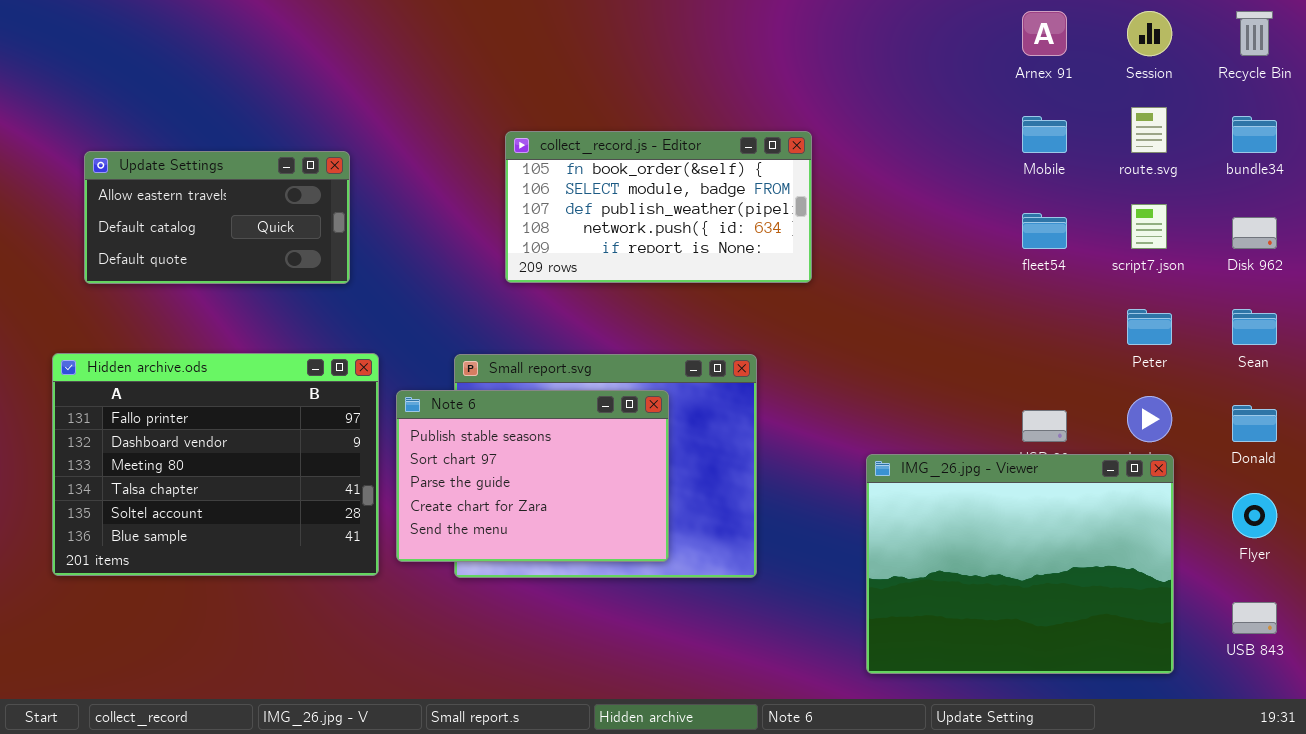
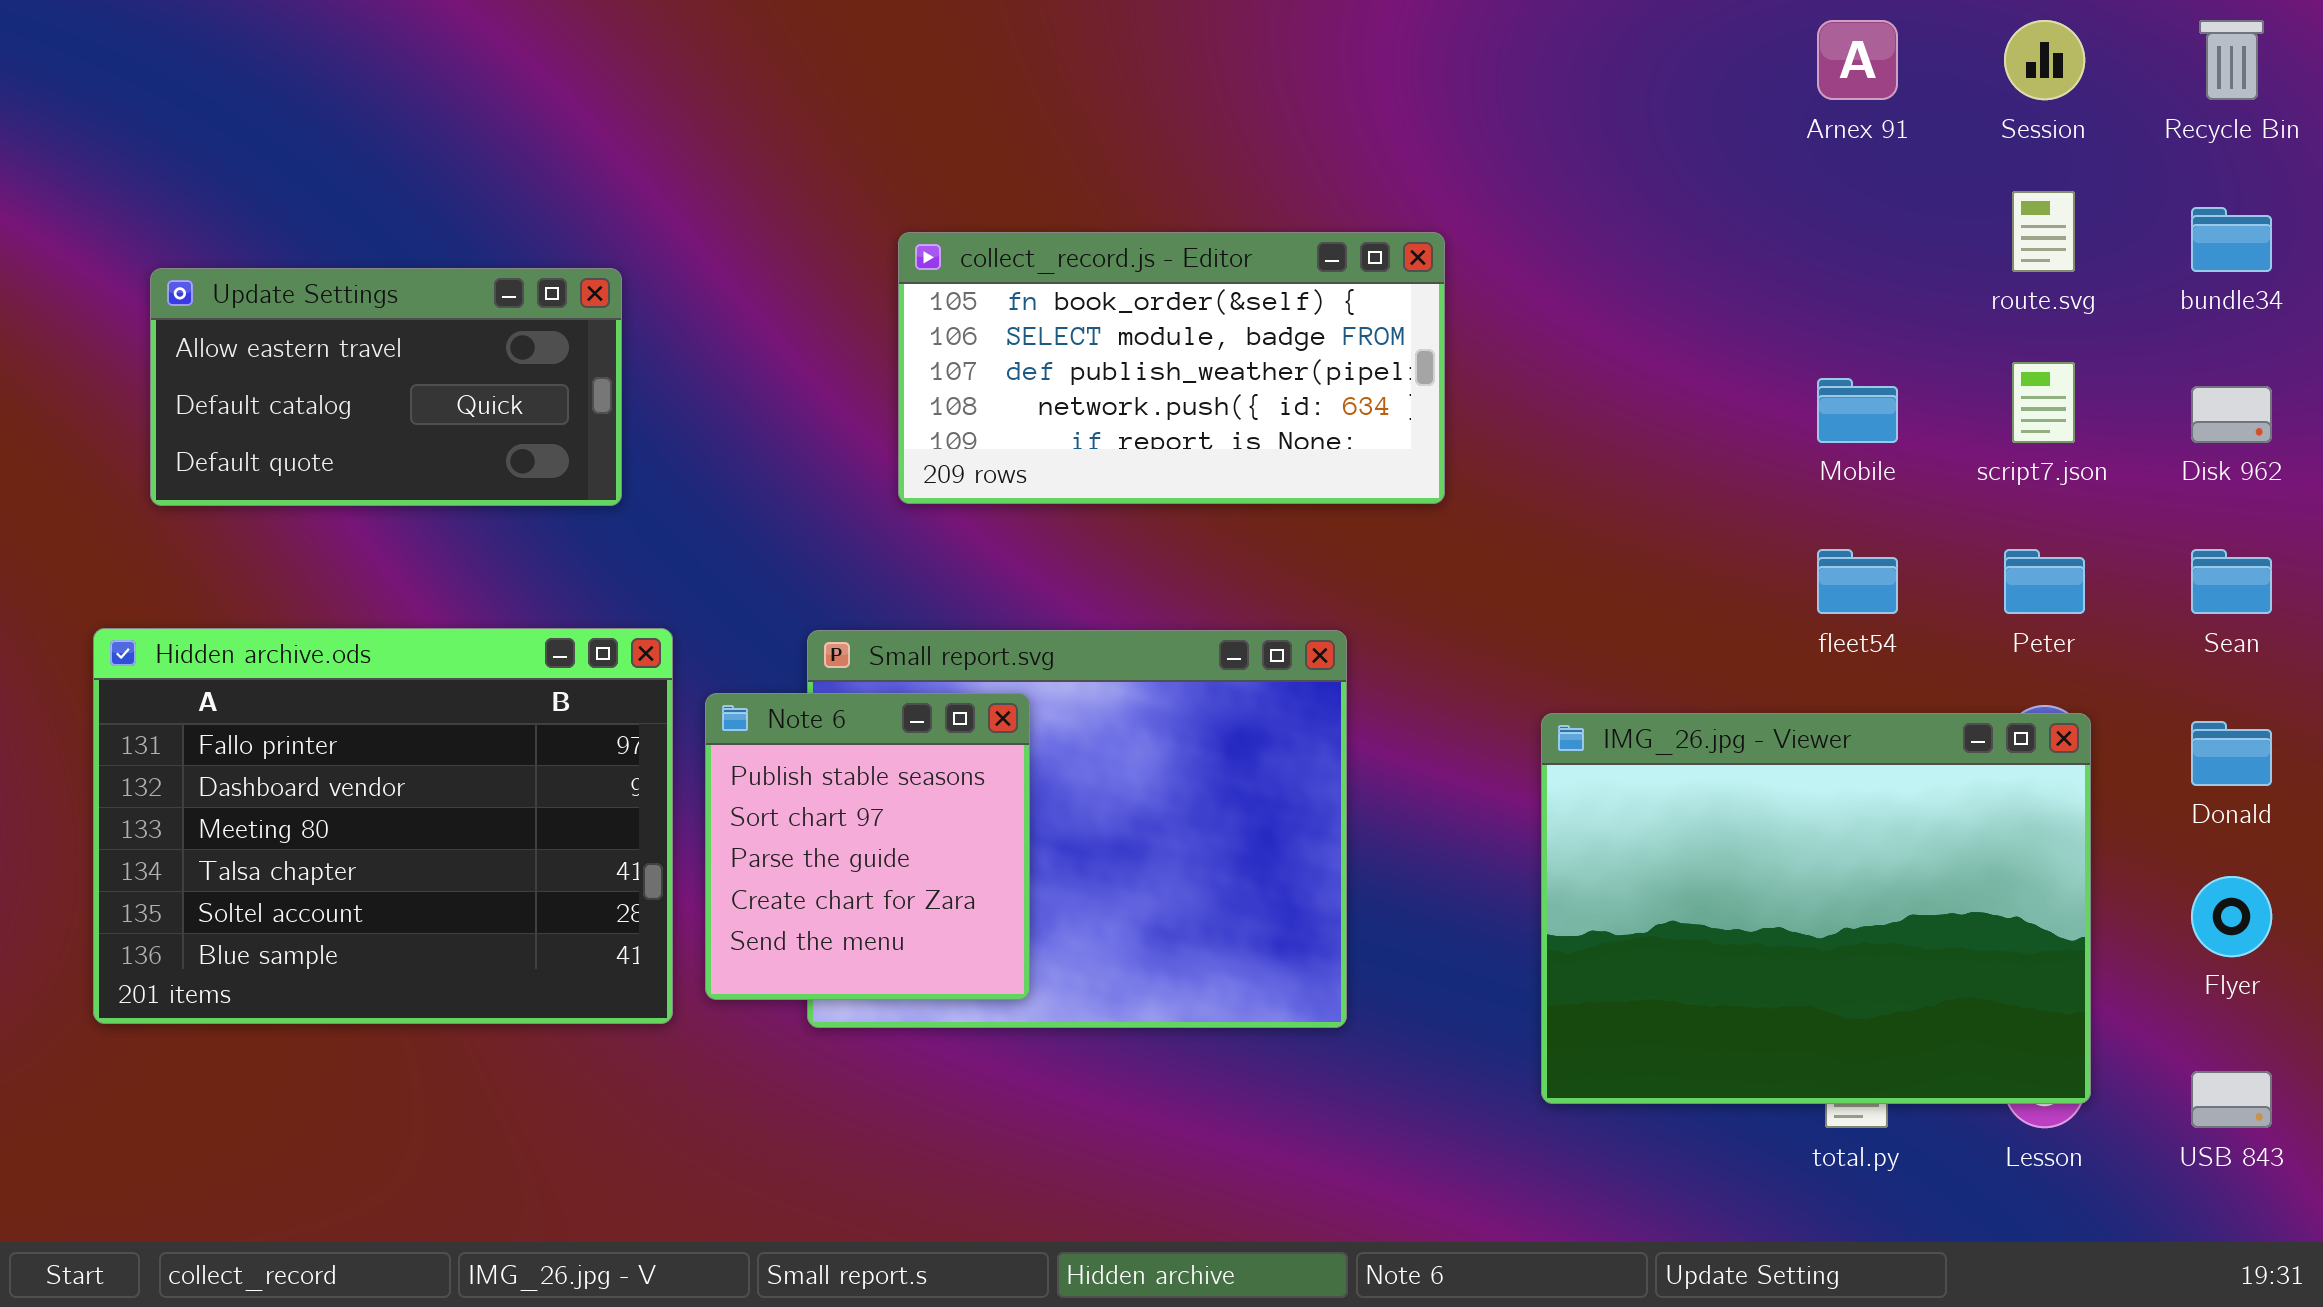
Mobile: [1022,116,1067,153] -> [1817,378,1898,443], moved
fleet54: [1022,213,1067,249] -> [1817,549,1898,614], moved
Note 6: [396,390,669,562] -> [705,693,1030,1000], resized
IMG_26.jpg - Viewer: [866,454,1174,674] -> [1541,713,2091,1104], moved

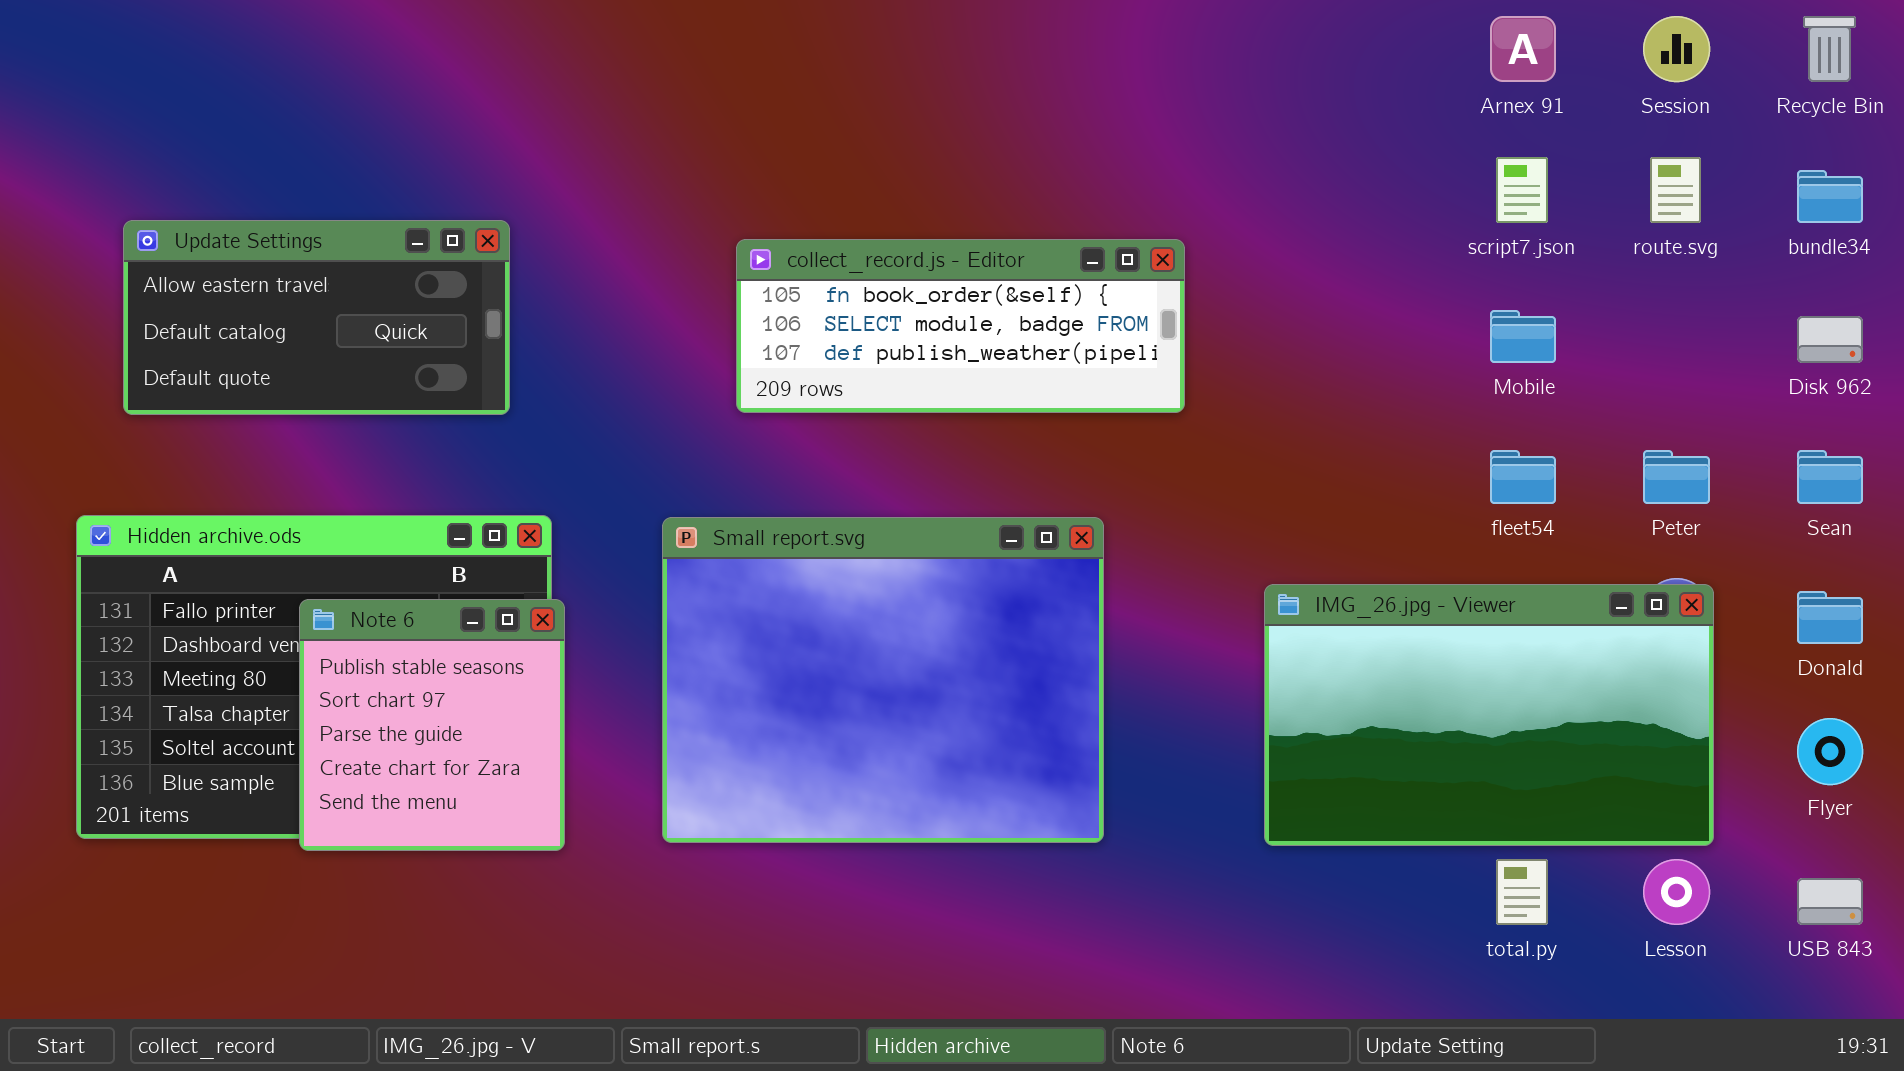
collect_record.js - Editor: [898,232,1445,504] -> [736,239,1185,413], resized
script7.json: [2012,362,2075,443] -> [1496,157,1548,223], moved
Note 6: [705,693,1030,1000] -> [299,599,565,851], moved
IMG_26.jpg - Viewer: [1541,713,2091,1104] -> [1264,584,1714,846], resized

